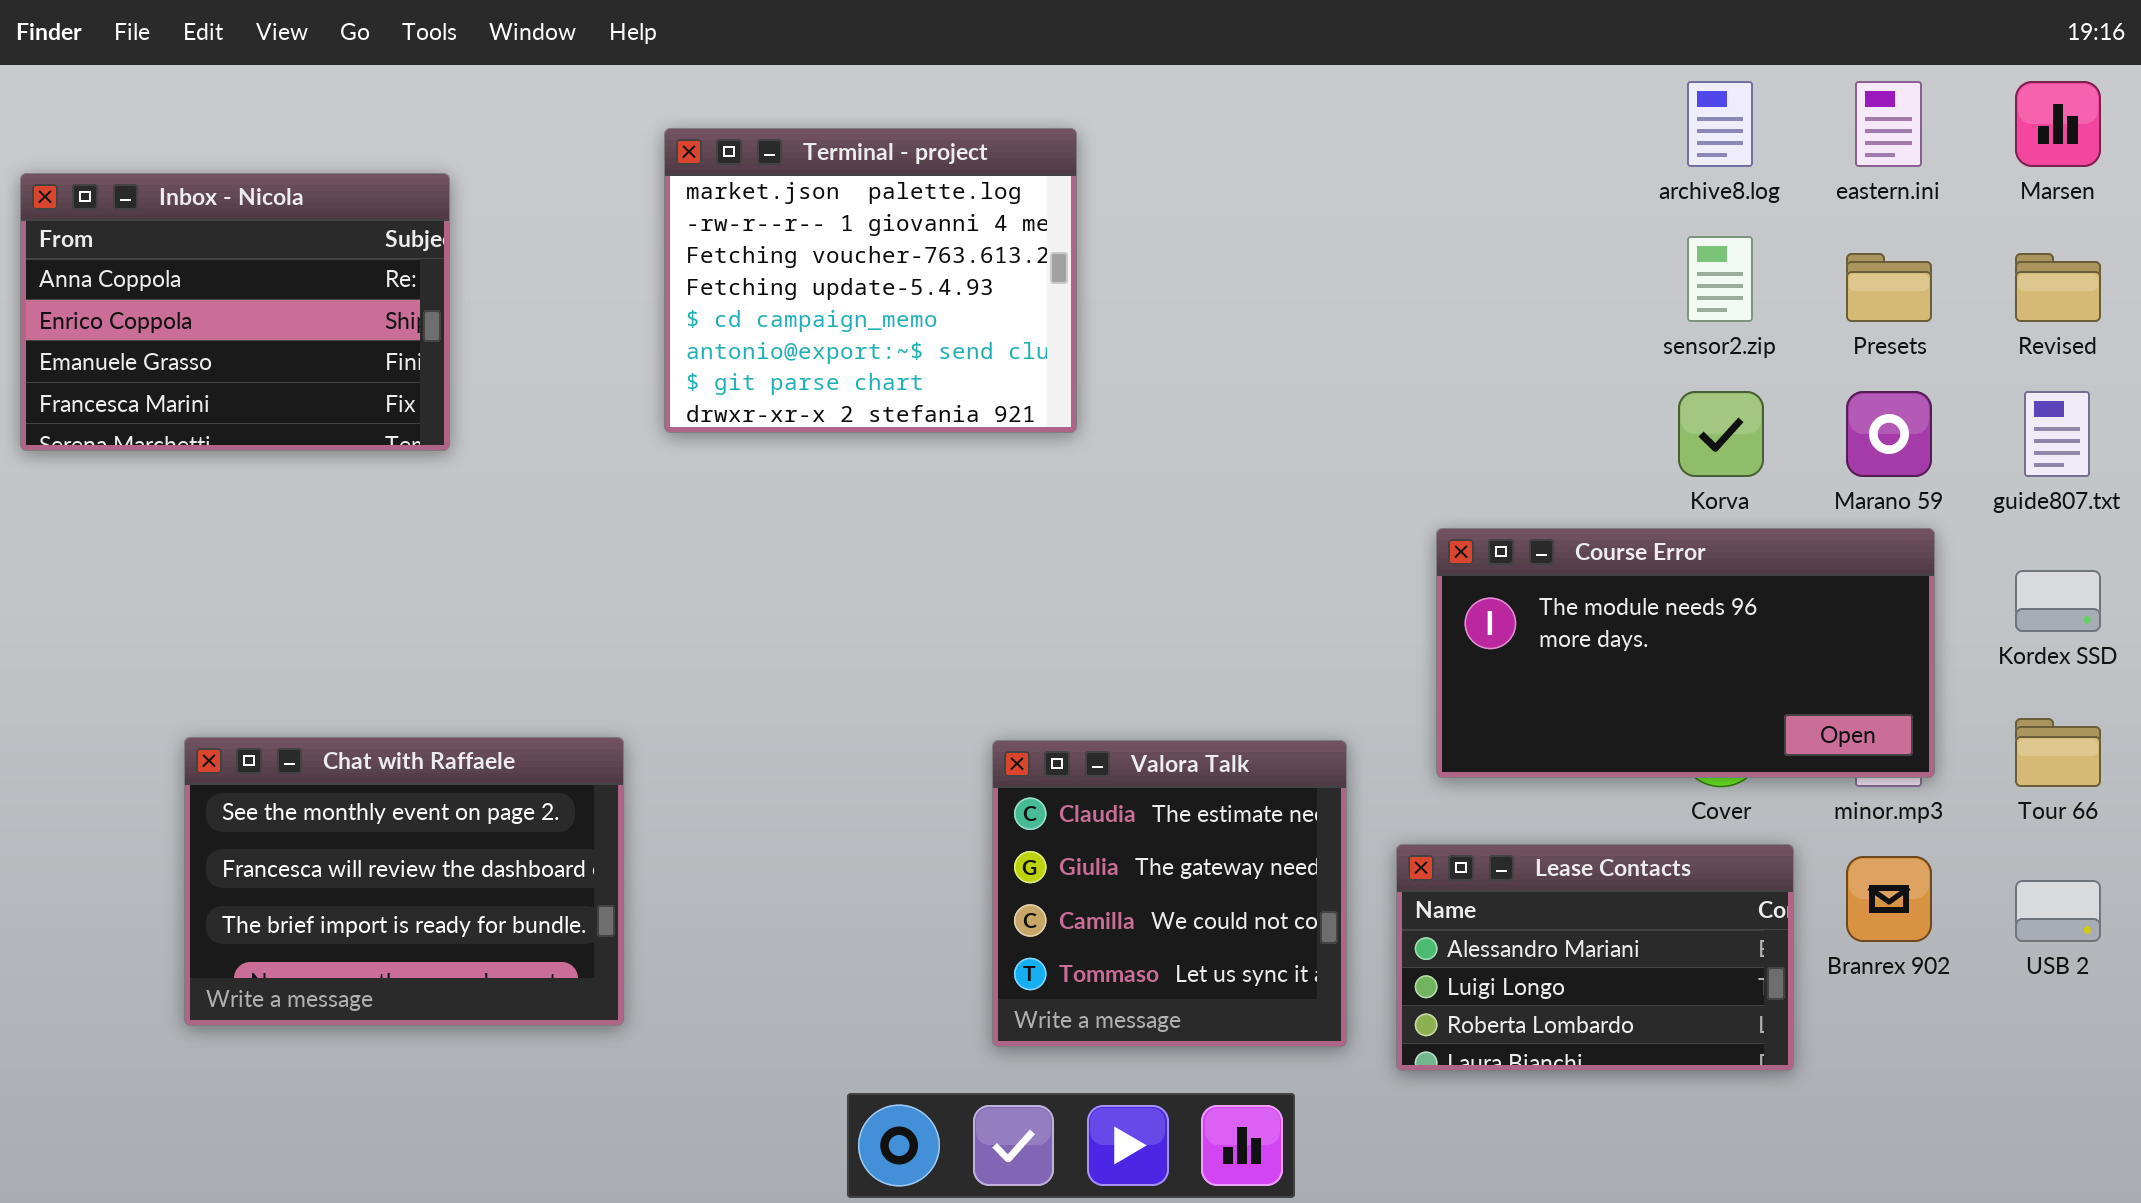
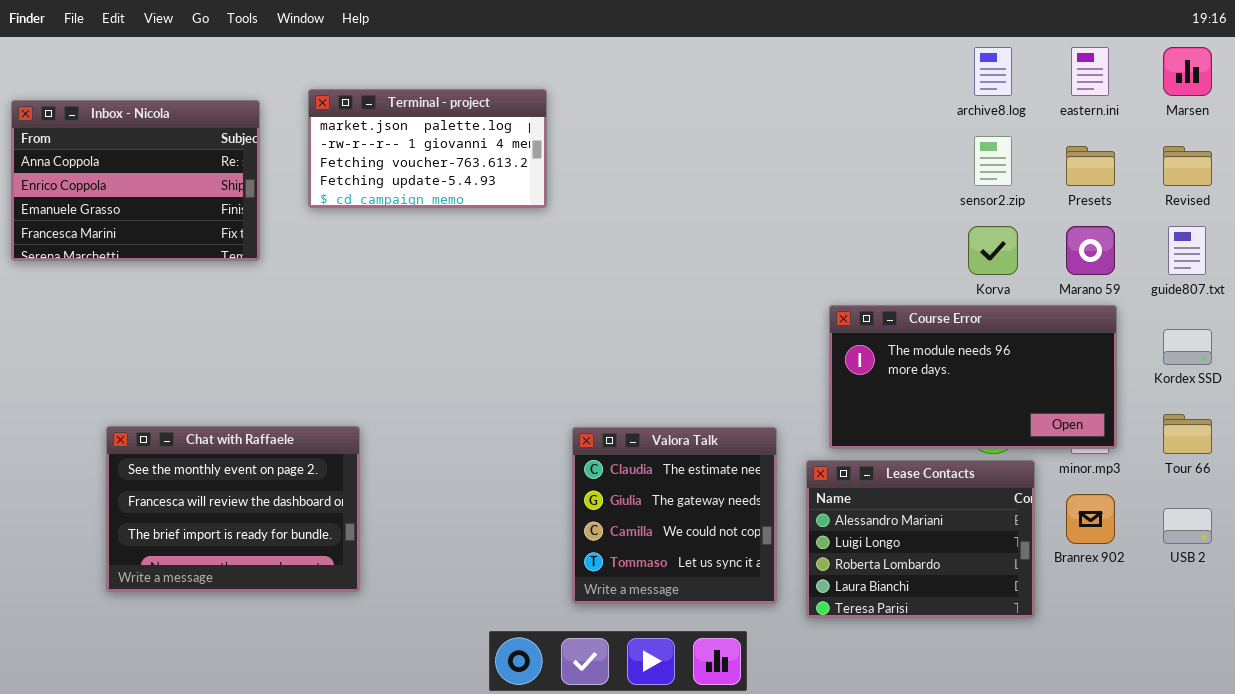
Terminal - project: [664,128,1077,433] -> [308,89,547,208], moved, resized
Lease Contacts: [1396,844,1794,1071] -> [806,460,1035,618], resized

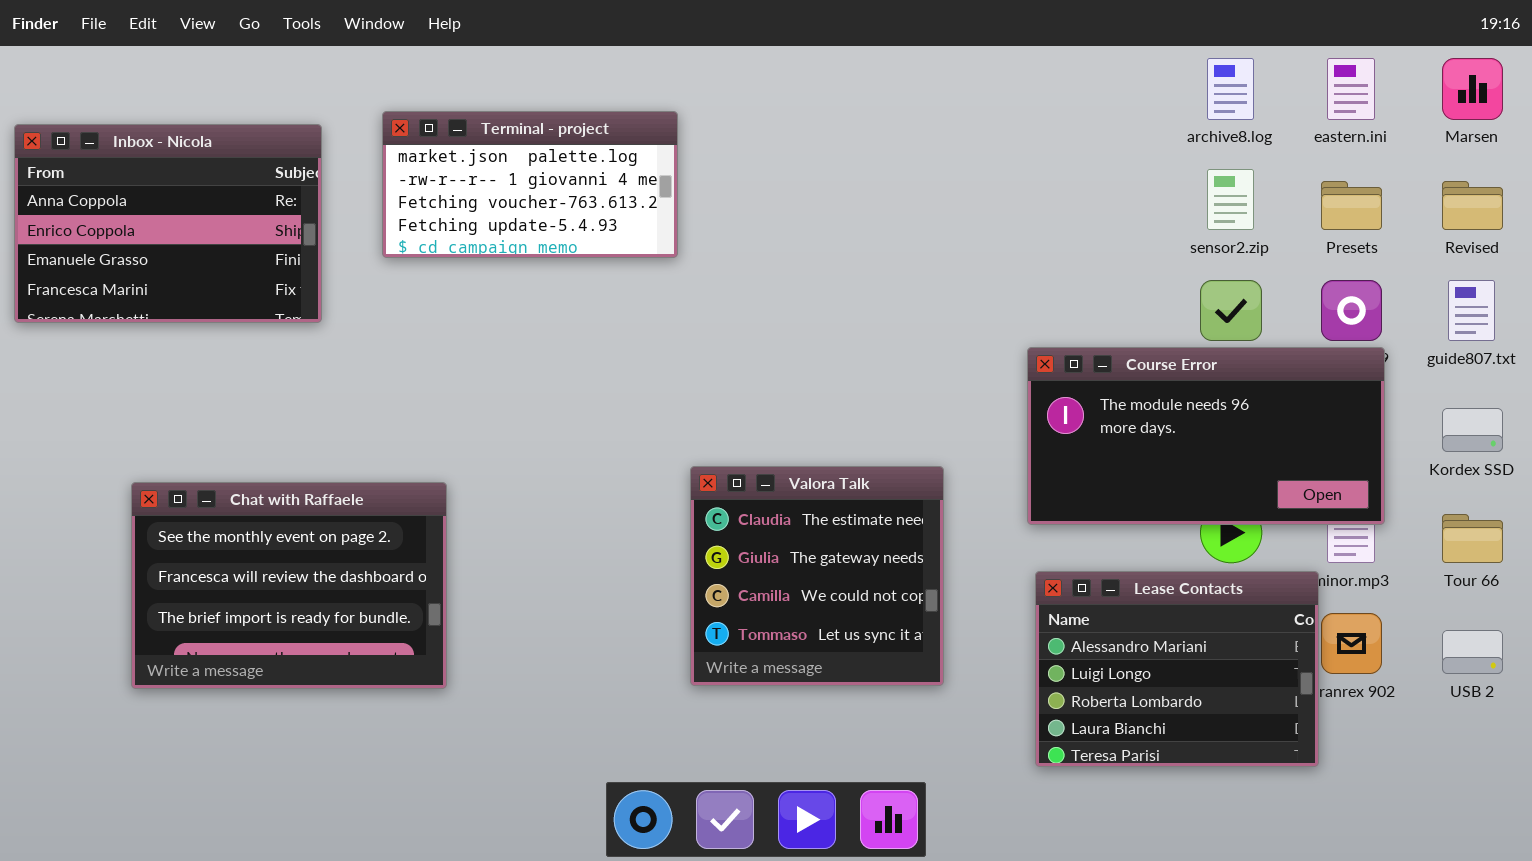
Course Error: [829,305,1117,449] -> [1027,347,1385,525], moved
Chat with Raffaele: [106,426,360,592] -> [131,482,447,689], moved
Valora Talk: [572,427,777,604] -> [690,466,944,686], moved
Lease Contacts: [806,460,1035,618] -> [1035,571,1319,767], moved

